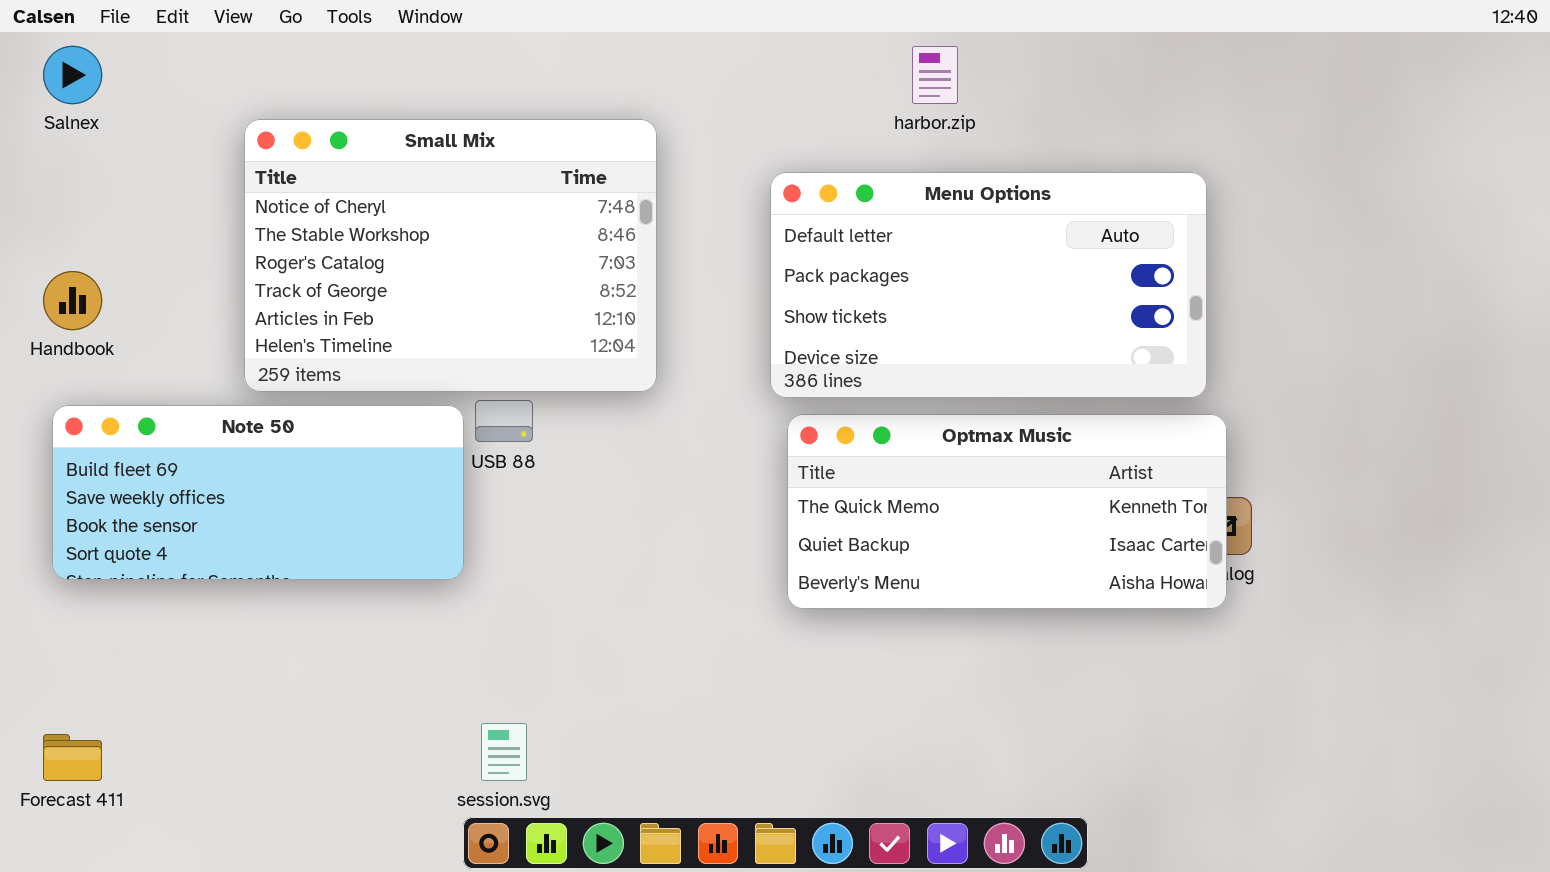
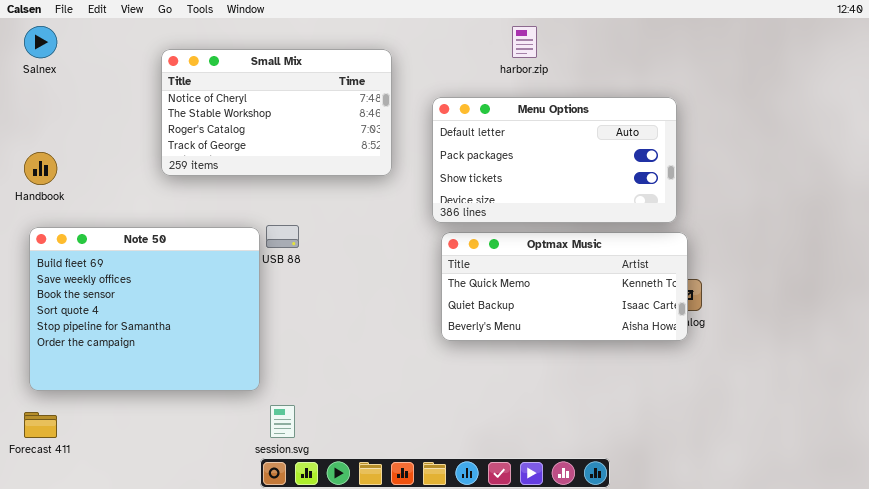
Small Mix: [244,119,657,392] -> [161,49,392,176], moved, resized
Note 50: [52,405,464,580] -> [29,227,260,391], resized

